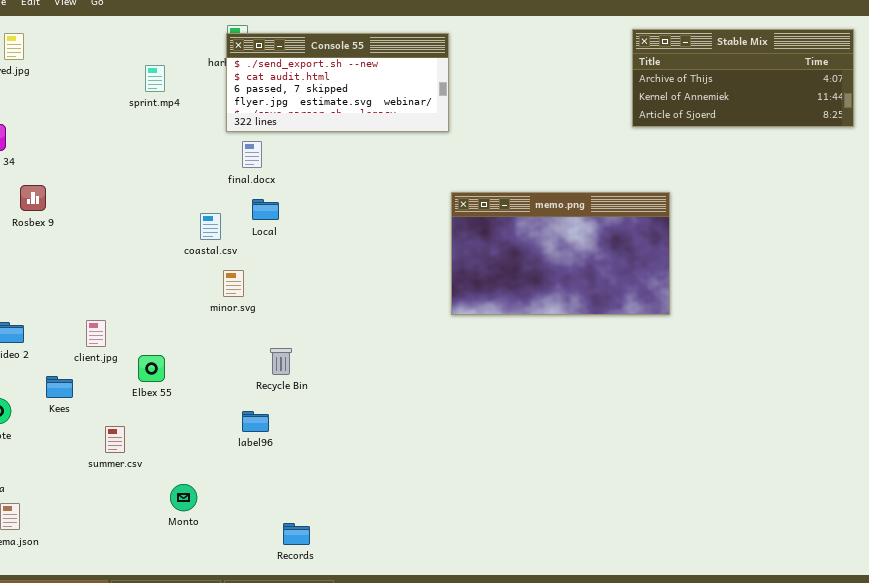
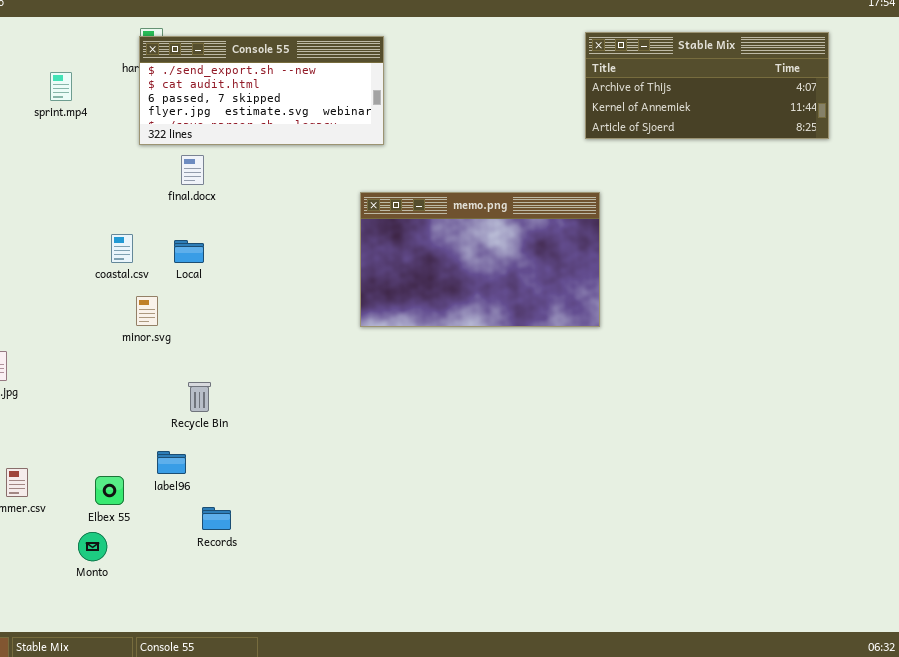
final.docx: [242,141,262,168] -> [181,155,204,185], moved
memo.png: [451,192,670,315] -> [360,192,600,327], moved
Local: [252,199,279,220] -> [174,240,204,263], moved
Elbex 55: [138,355,165,382] -> [95,476,124,505], moved
Records: [283,523,310,545] -> [202,507,231,530], moved

